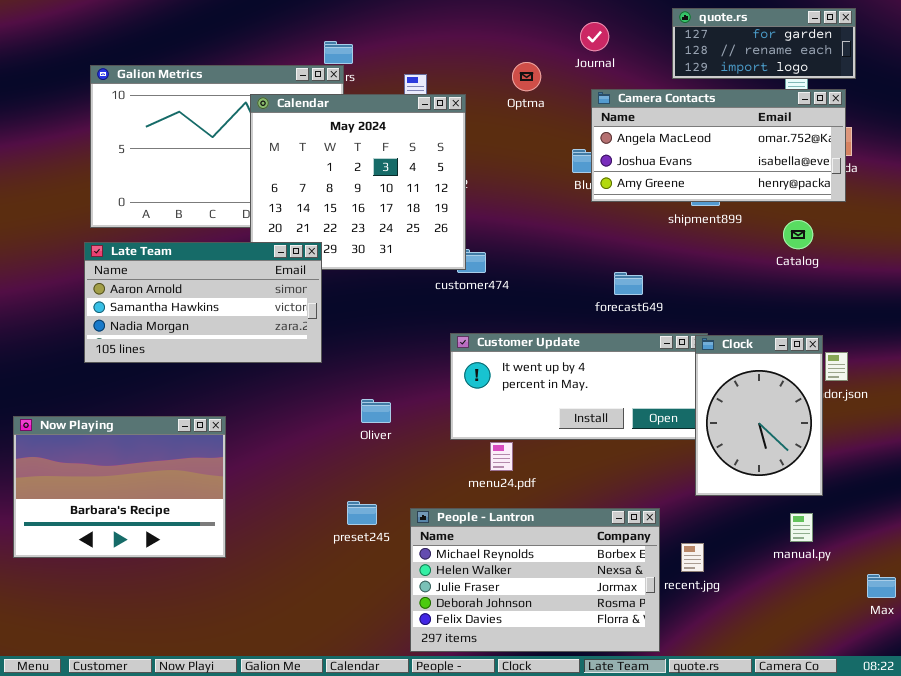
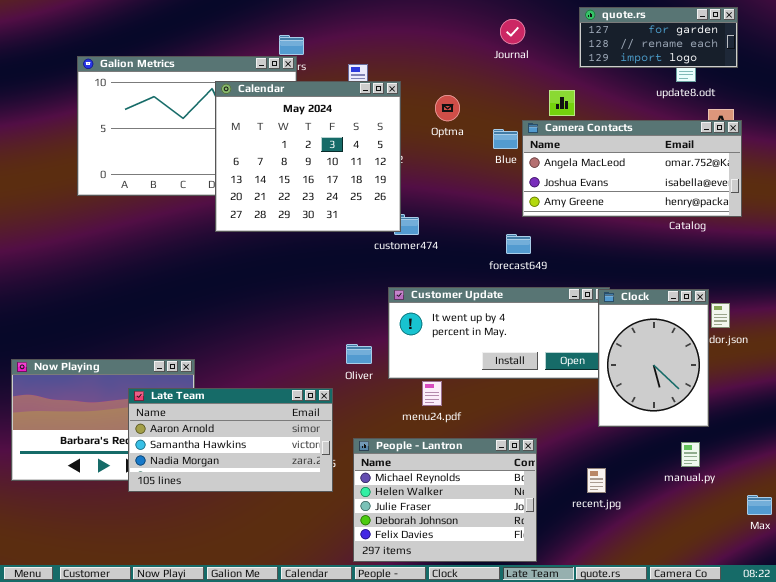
Optma: [512,62,541,91] -> [435,95,460,121], moved
Camera Contacts: [591,89,846,202] -> [522,120,742,217], moved
Late Team: [84,242,322,363] -> [128,388,333,492], moved
forecast649: [614,272,643,295] -> [506,234,531,254], moved
Oliver: [361,399,391,423] -> [346,344,372,364], moved
People - Lantron: [410,508,660,652] -> [353,438,537,562], resized

